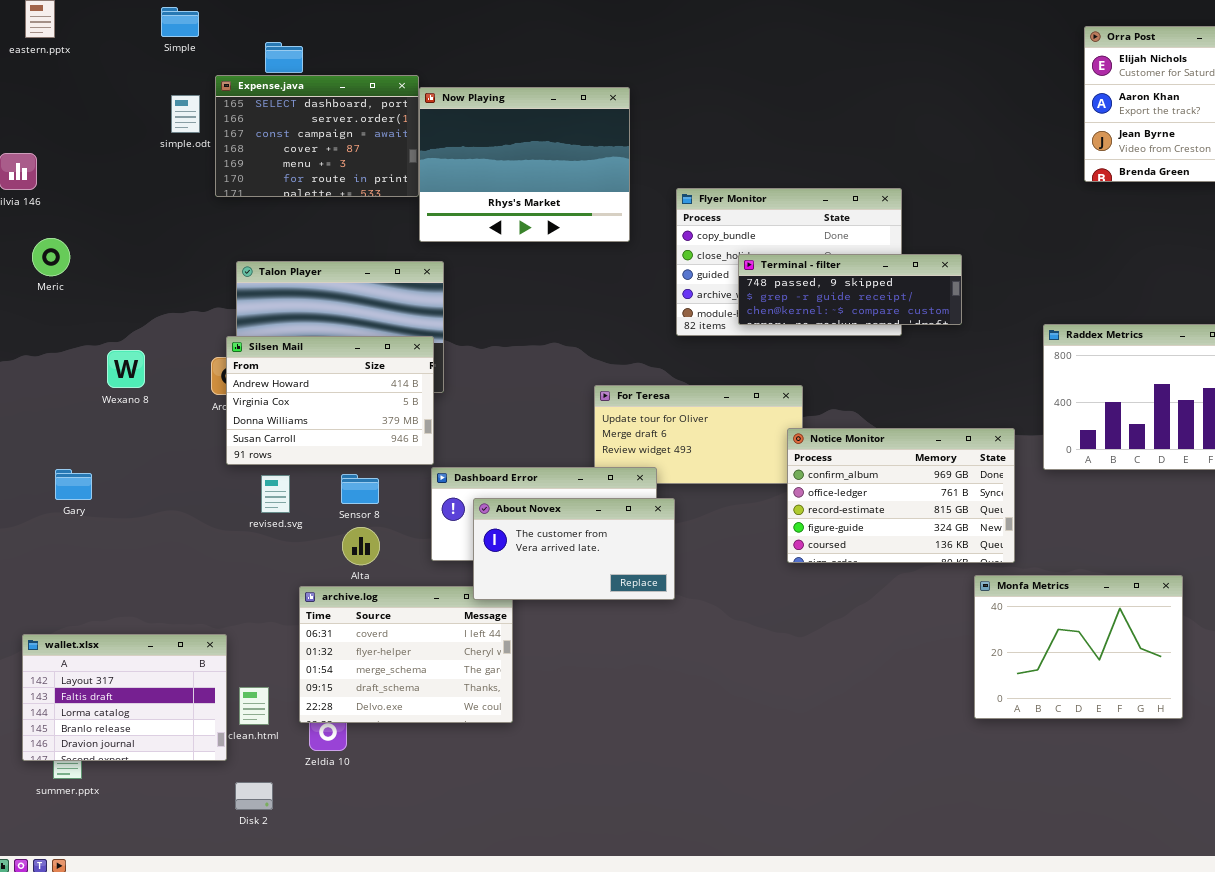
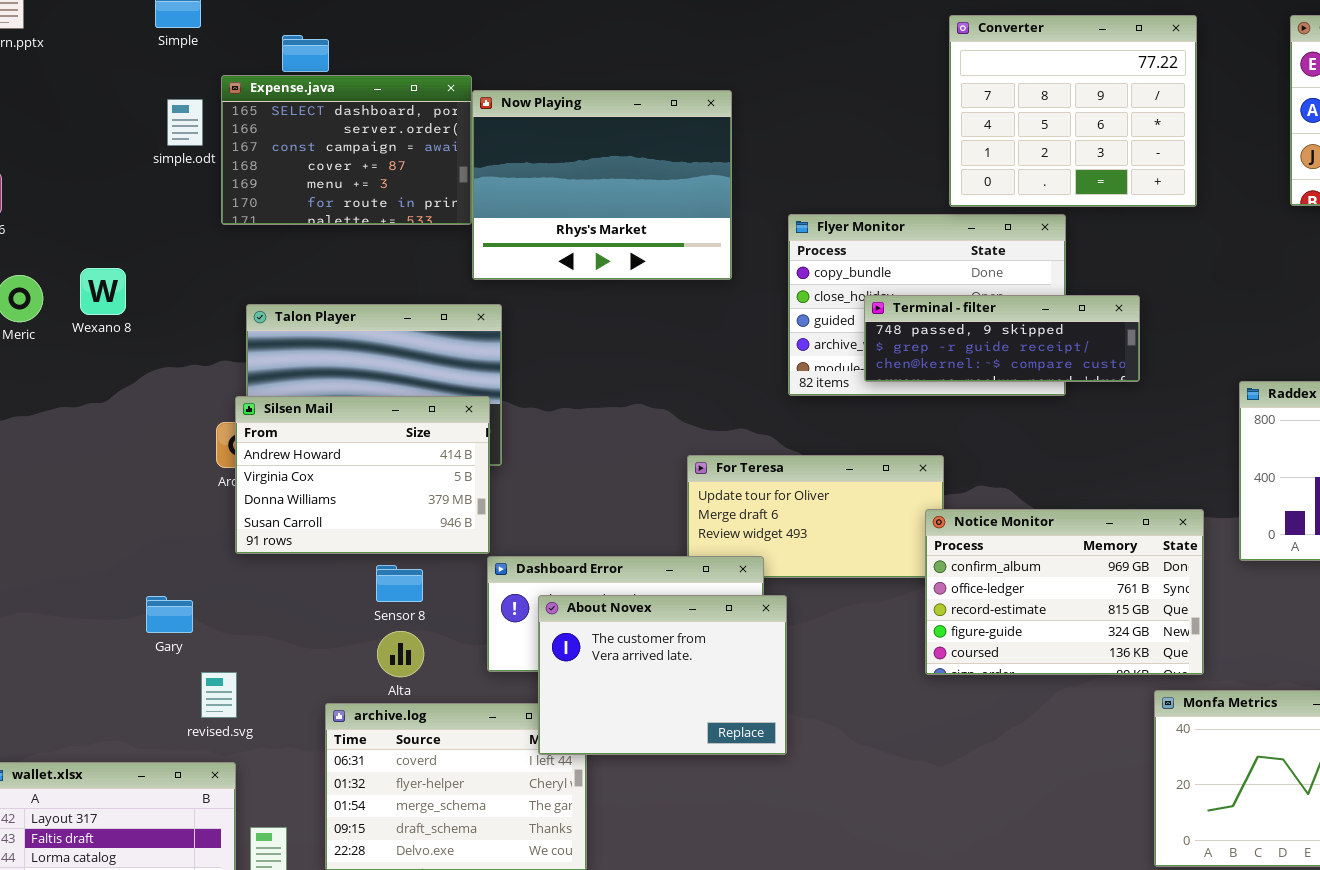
Converter: none -> [949,15,1197,207], opened
Wexano 8: [107,350,145,388] -> [80,268,126,315], moved
Gary: [55,469,92,500] -> [146,596,193,633], moved
revised.svg: [261,475,290,513] -> [201,672,237,718], moved
About Novex: [473,498,675,600] -> [538,595,787,755], resized

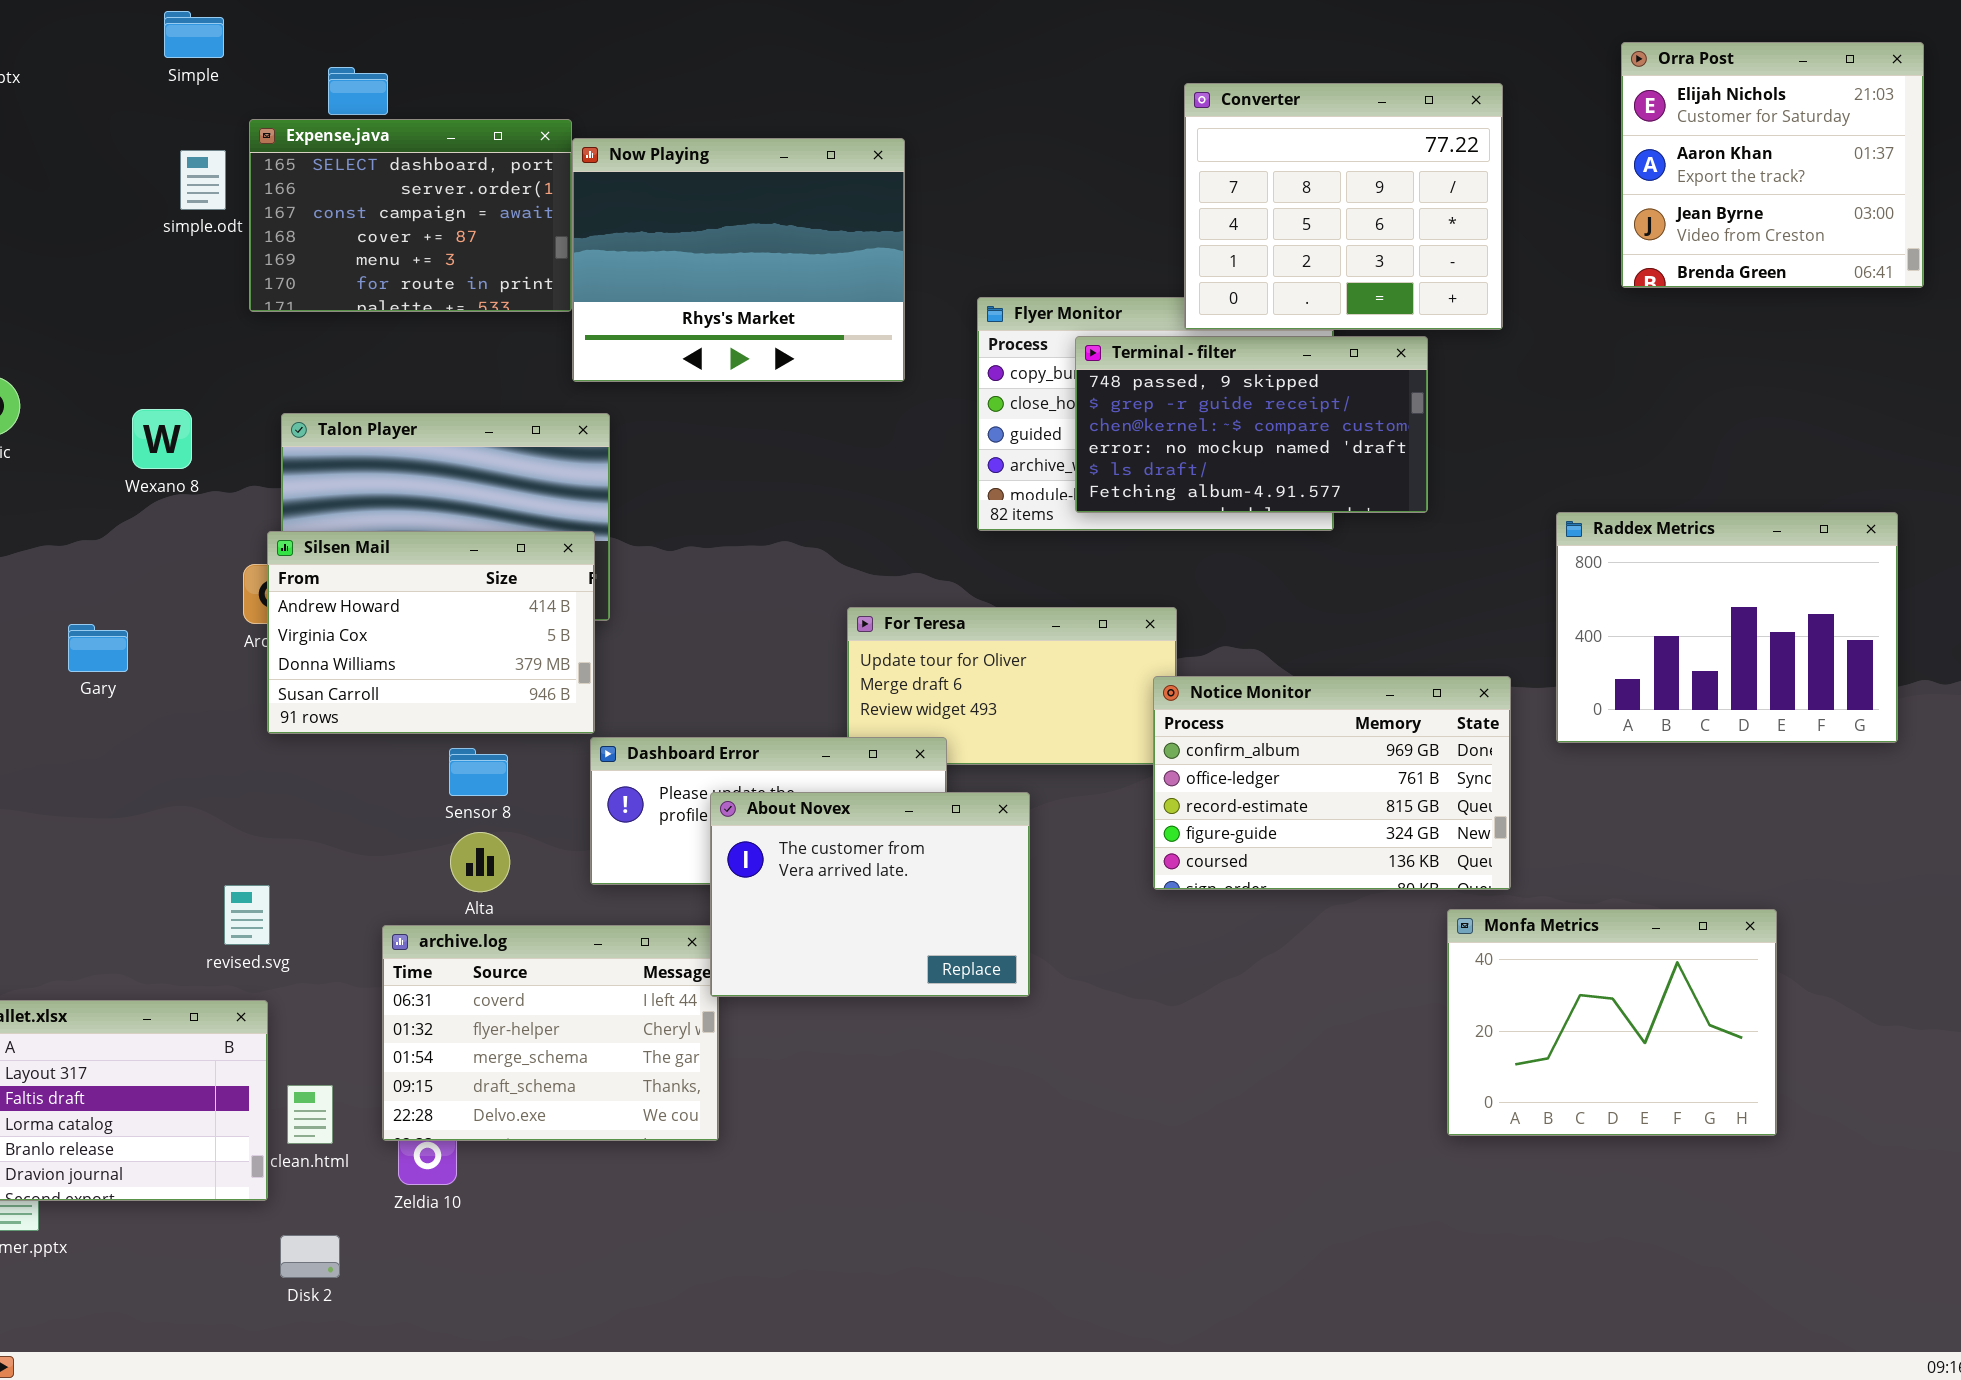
Converter: [949,15,1197,207] -> [1184,83,1503,330], moved
Wexano 8: [80,268,126,315] -> [132,409,192,469], moved
Terminal - filter: [864,295,1140,382] -> [1075,336,1428,513], resized
About Novex: [538,595,787,755] -> [710,792,1030,997], moved
Gary: [146,596,193,633] -> [68,624,128,672], moved

